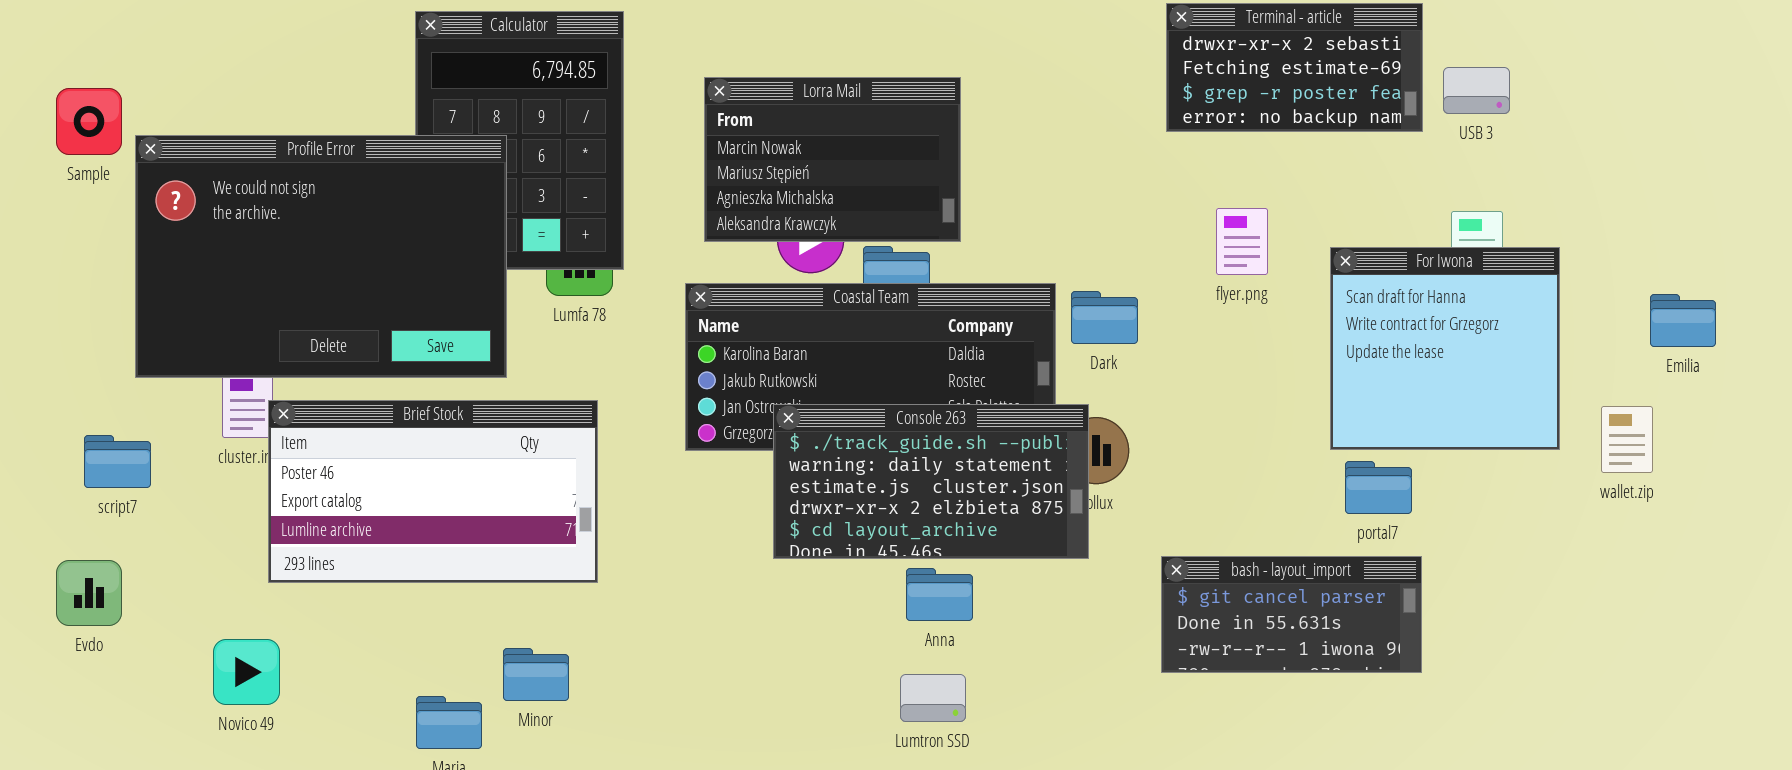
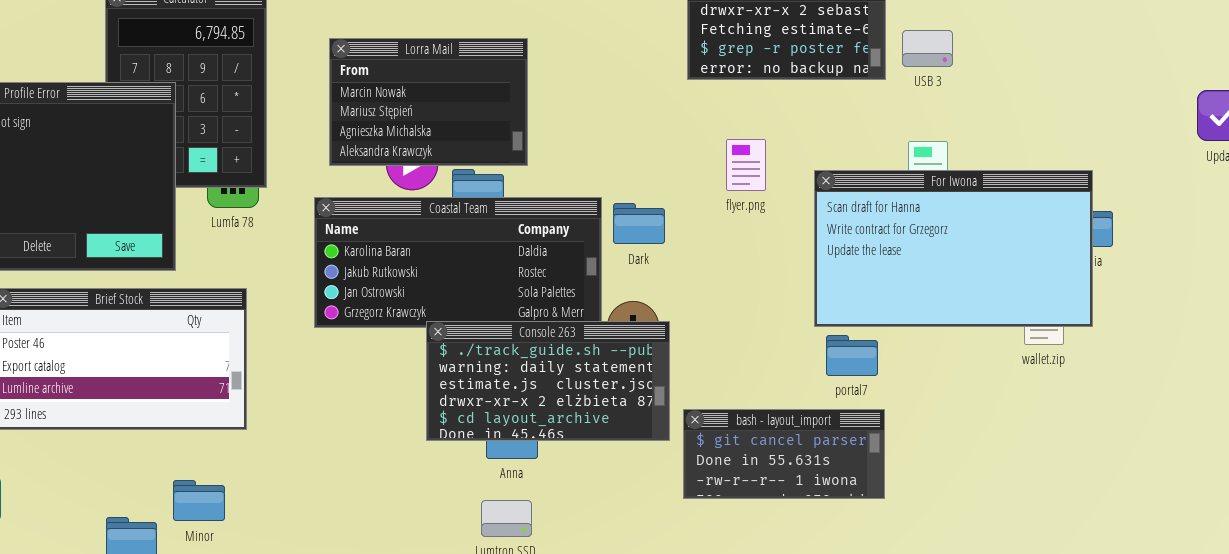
For Iwona: [1330,247,1560,450] -> [814,170,1093,327], resized
Console 263: [773,404,1089,559] -> [426,321,670,441], moved

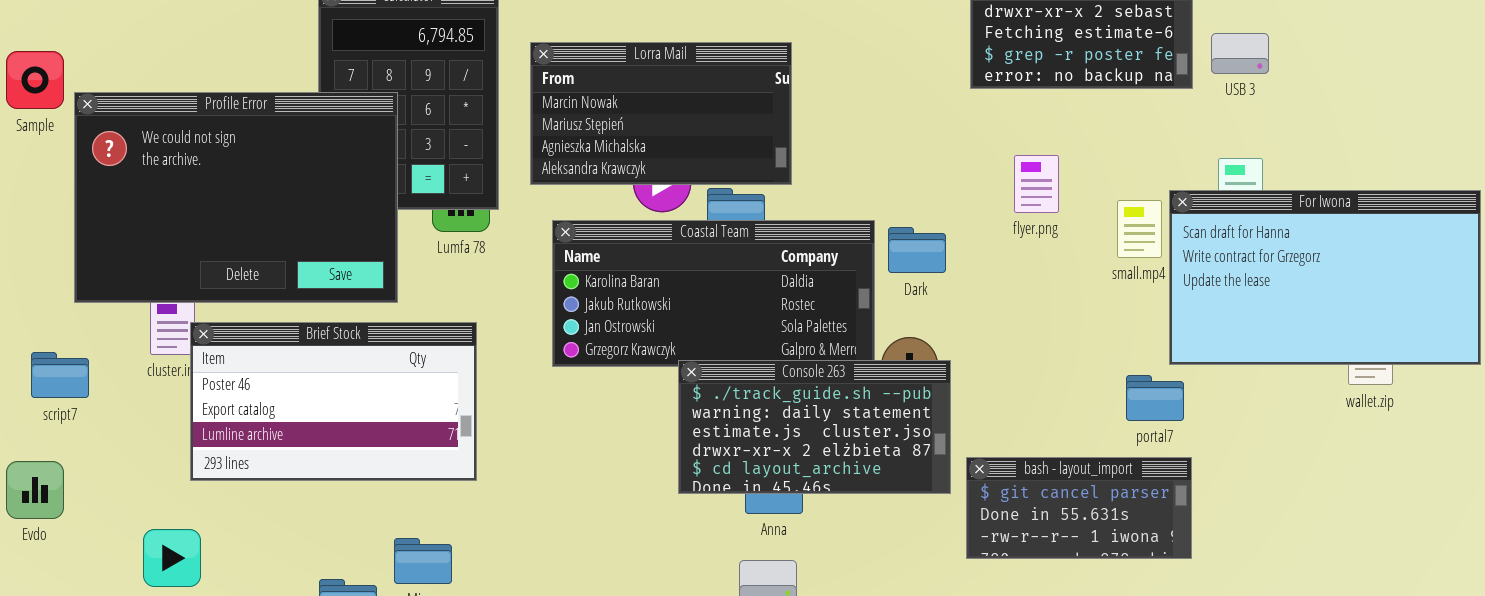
Lorra Mail: [329,38,528,166] -> [530,42,792,185], resized
For Iwona: [814,170,1093,327] -> [1169,190,1481,365], moved

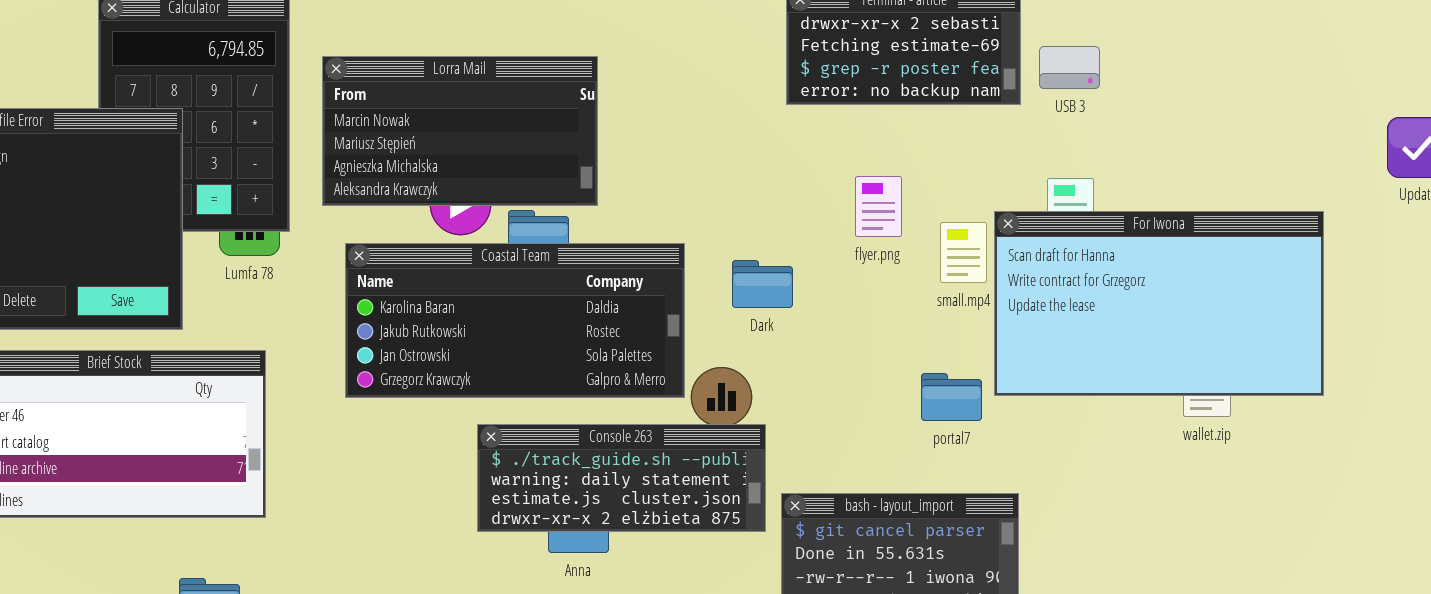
flyer.png: [1014,155,1059,213] -> [855,176,902,237], moved
Dark: [888,227,946,273] -> [732,260,793,308], moved
Console 263: [678,360,951,494] -> [477,424,766,532], resized
portal7: [1126,375,1184,421] -> [921,373,982,421], moved

